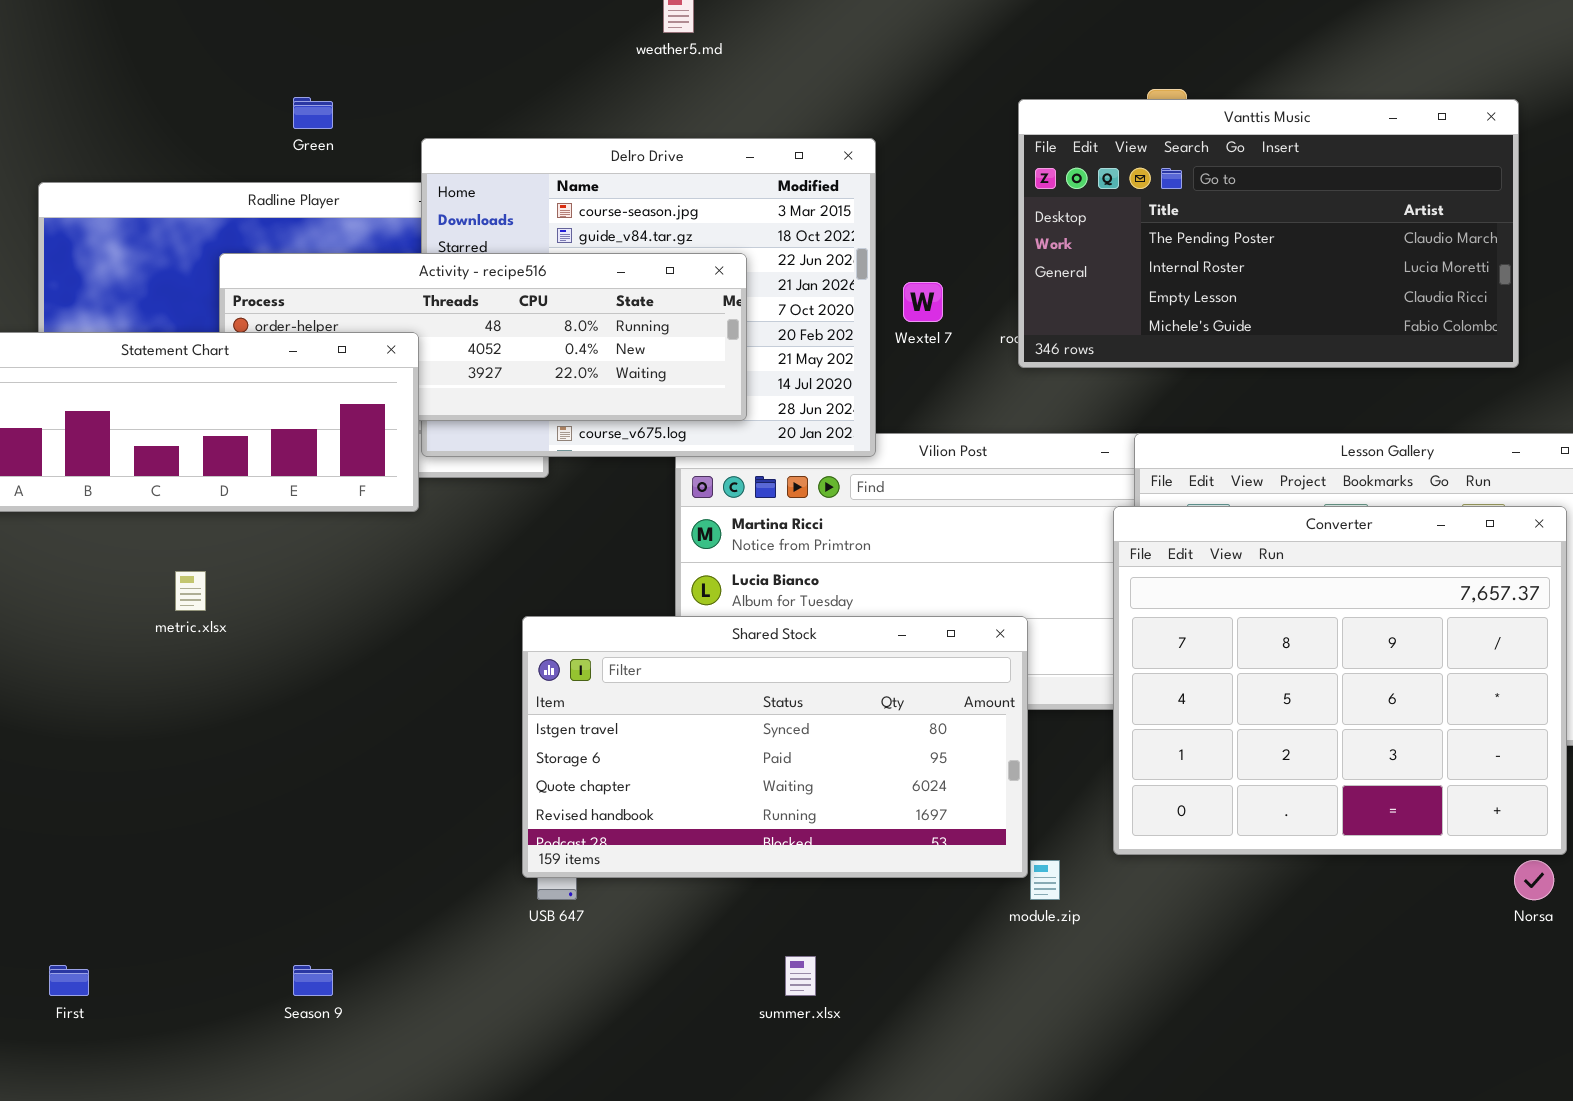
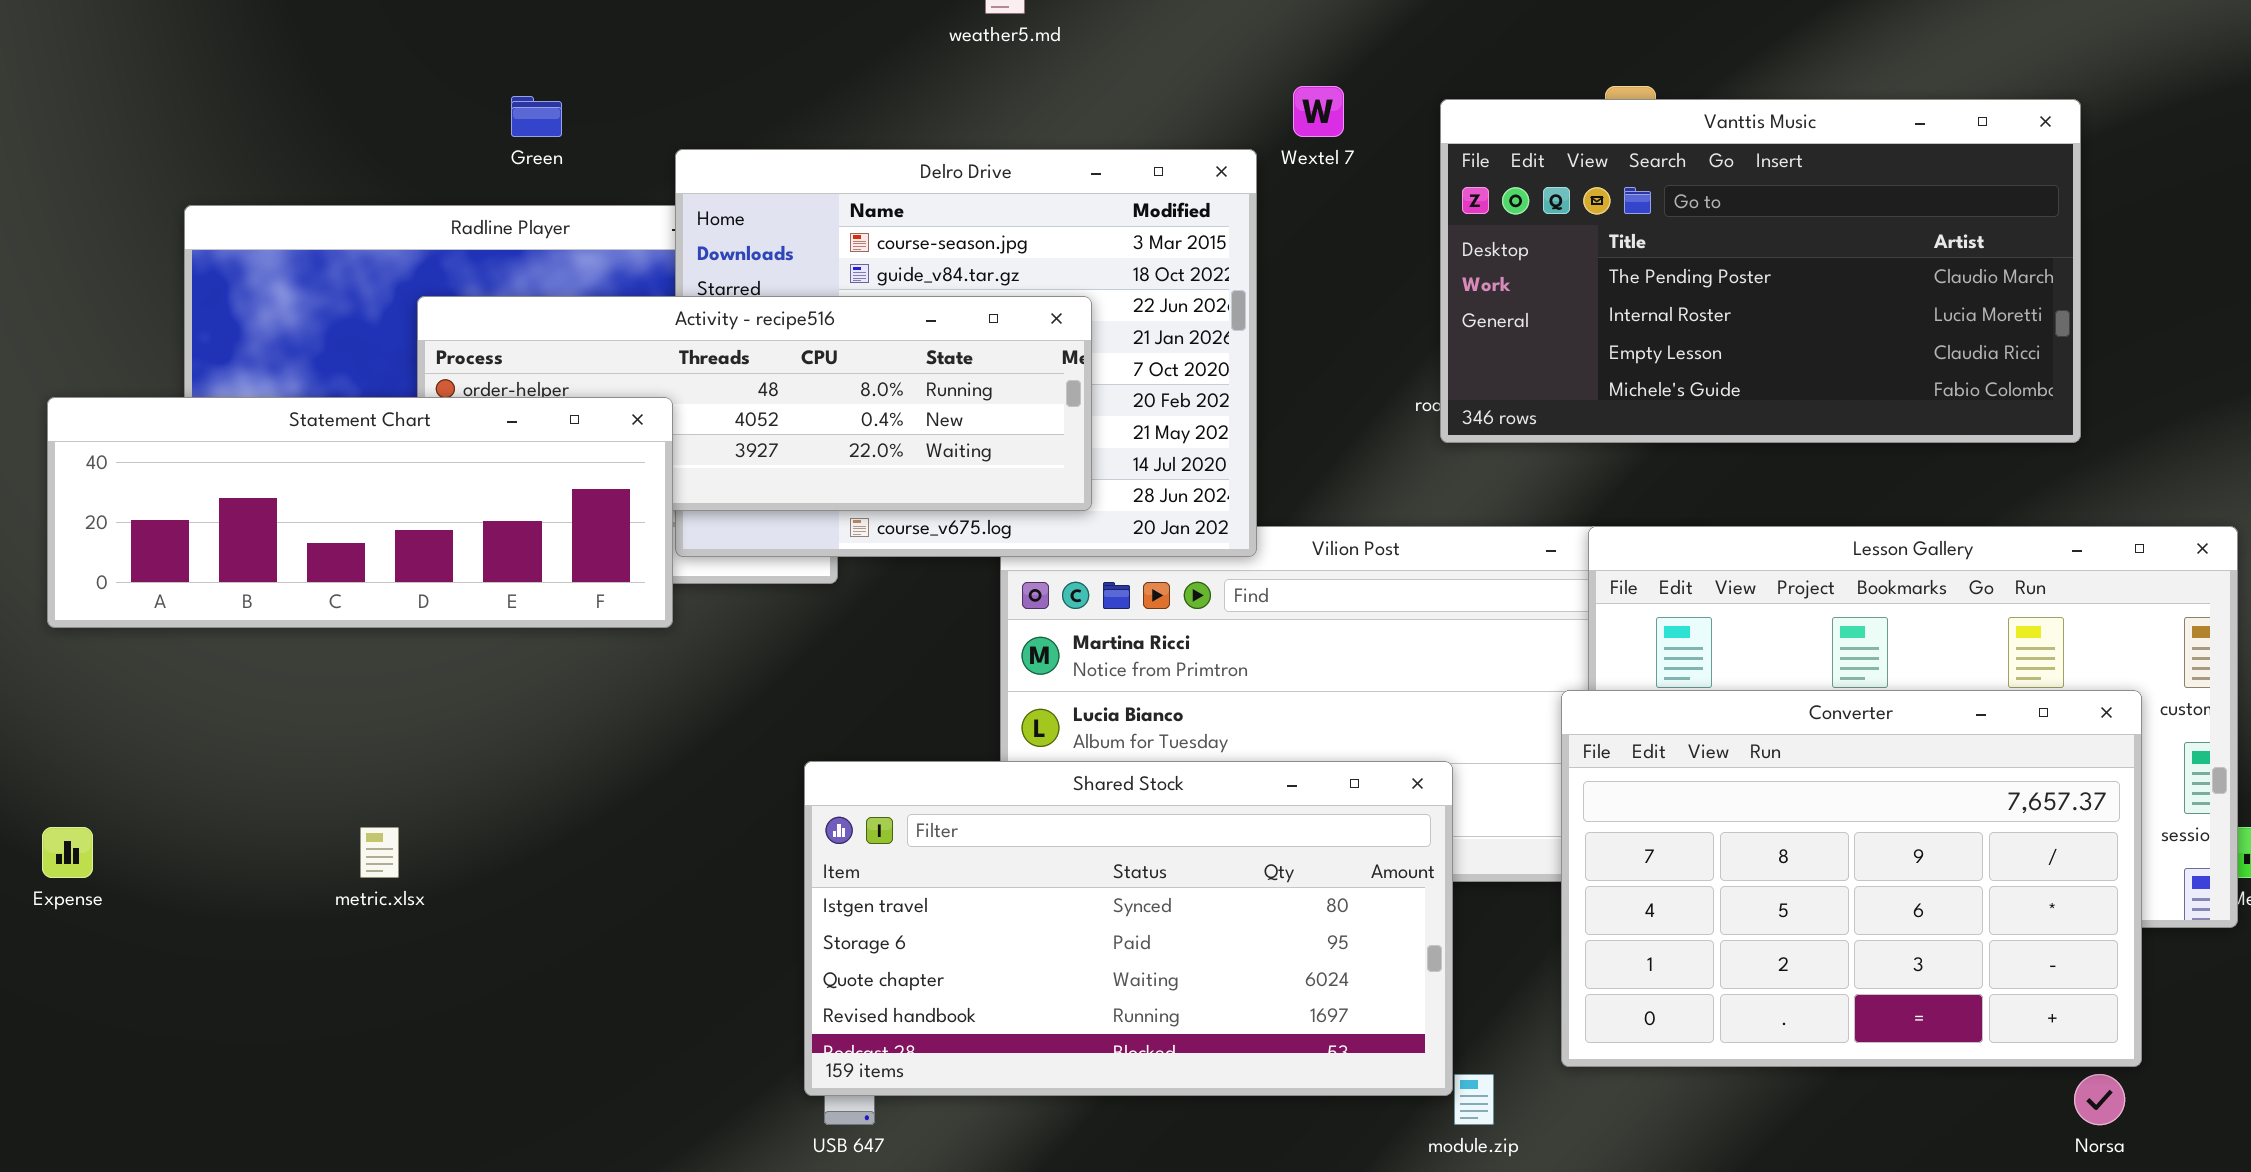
Wextel 7: [903,282,943,322] -> [1293,86,1344,137], moved
Converter: [1113,506,1567,855] -> [1561,690,2142,1067], resized
metric.xlsx: [175,571,206,611] -> [360,827,399,878], moved

